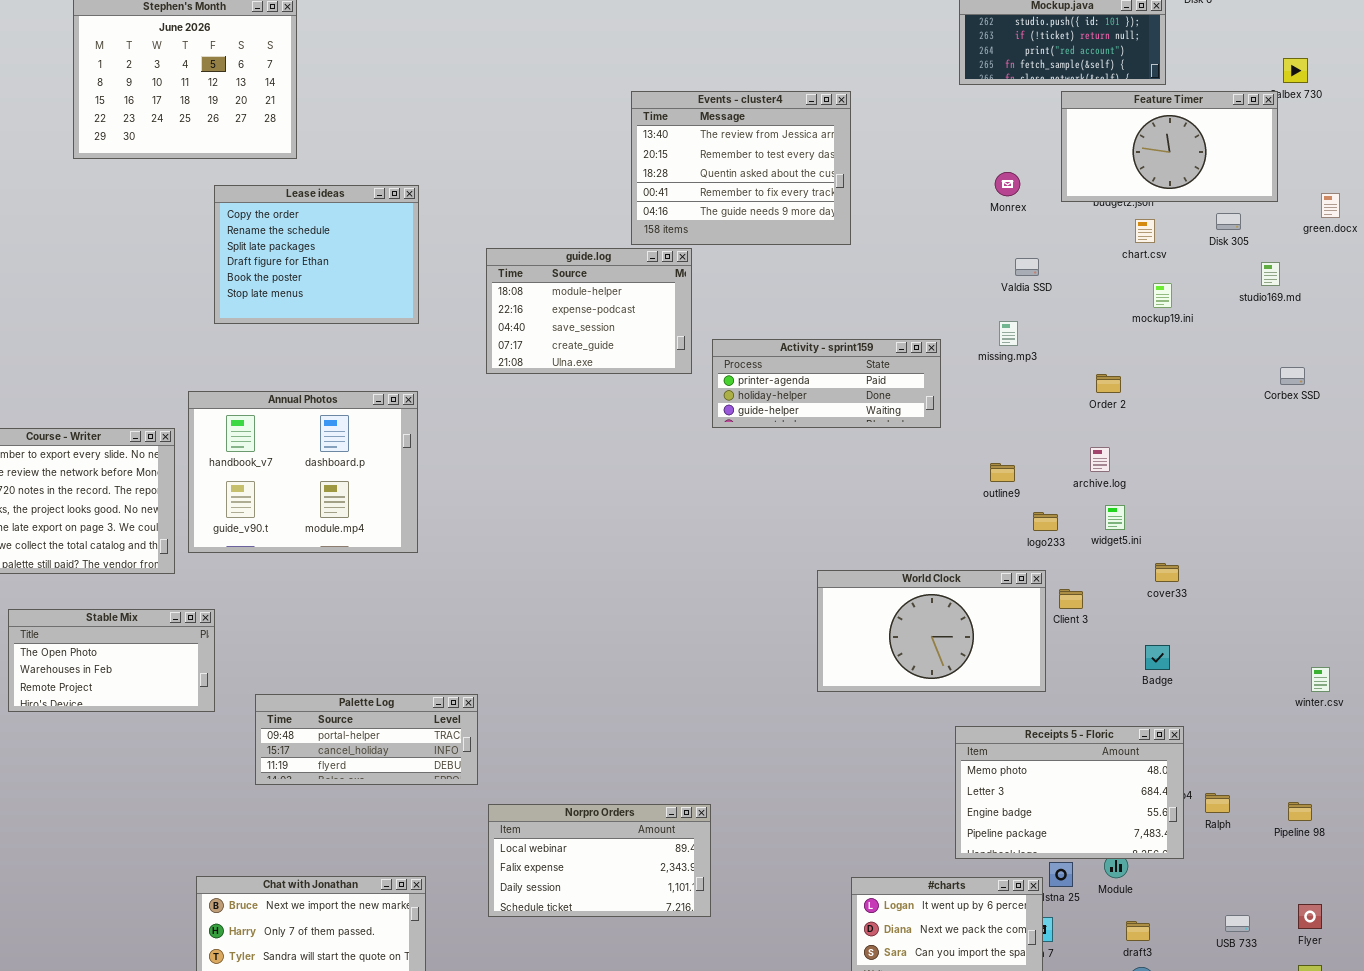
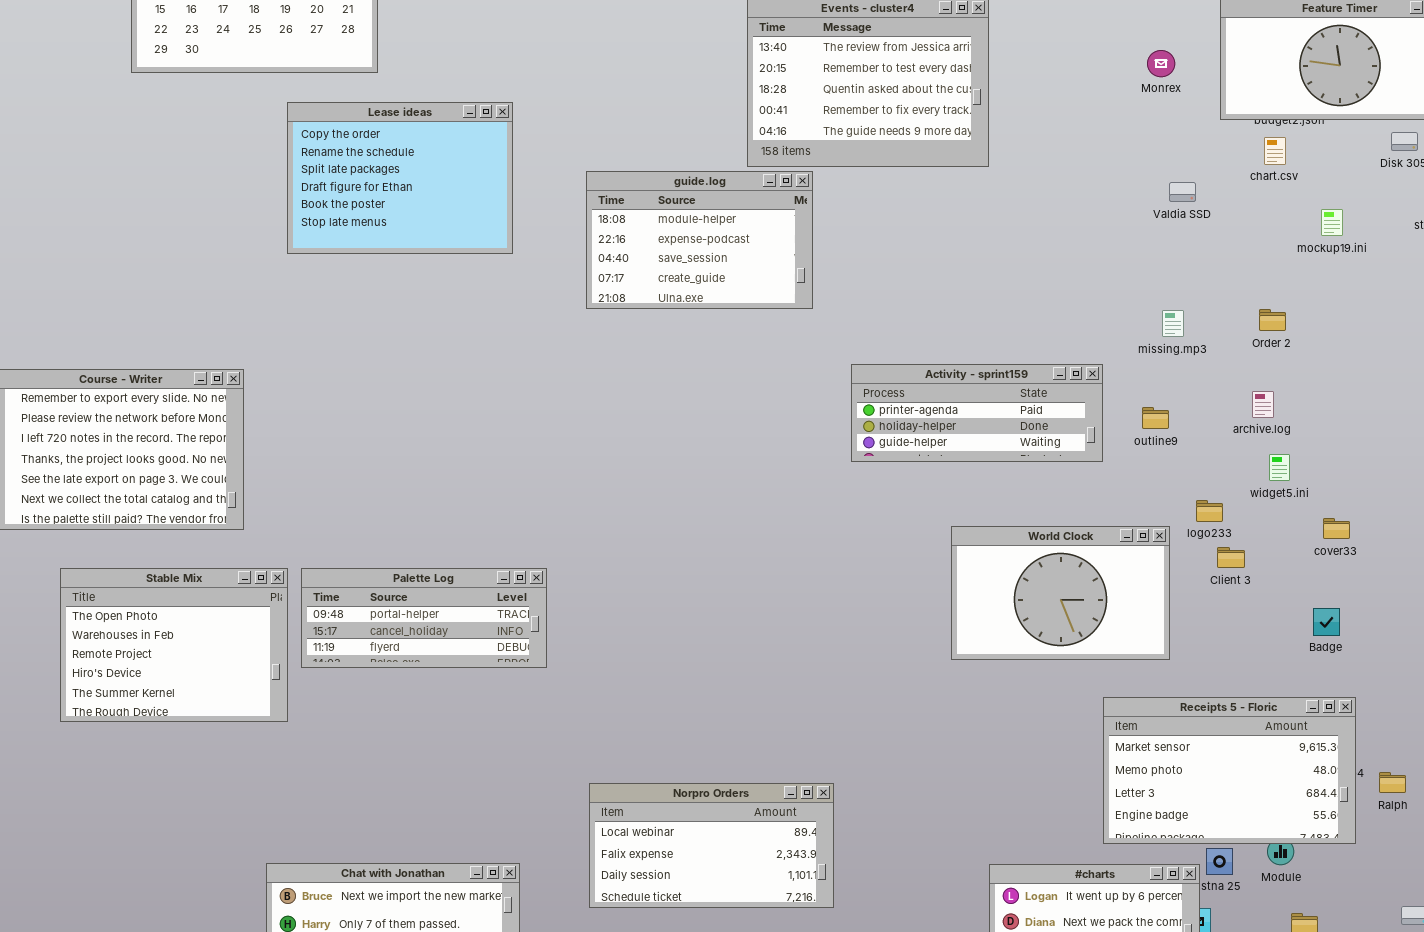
Monrex: [995,172,1020,196] -> [1147,50,1175,77], moved
chart.csv: [1135,219,1155,243] -> [1264,137,1286,165], moved
missing.mp3: [999,321,1018,346] -> [1162,310,1184,337], moved
Activity - sprint159: [712,339,941,428] -> [851,364,1103,462], moved
Annual Photos: [188,391,418,553] -> none, closed
logo233: [1033,512,1058,531] -> [1196,500,1223,522], moved
World Clock: [817,570,1046,692] -> [951,526,1170,660], resized
Stable Mix: [8,609,215,712] -> [60,568,288,722], resized
Palette Log: [255,694,478,785] -> [301,568,547,668], moved
Receipts 5 - Floric: [955,726,1184,859] -> [1103,697,1356,844], scrolled up 1 row

